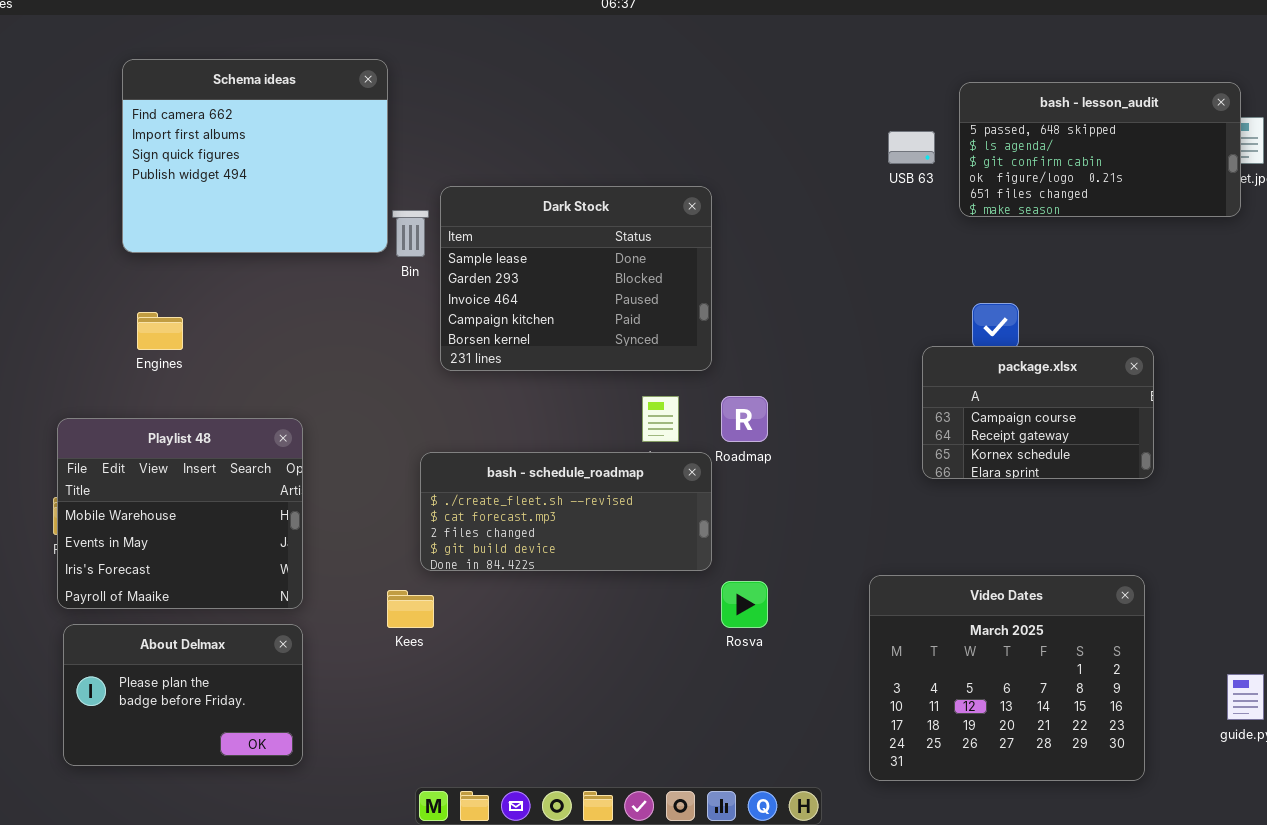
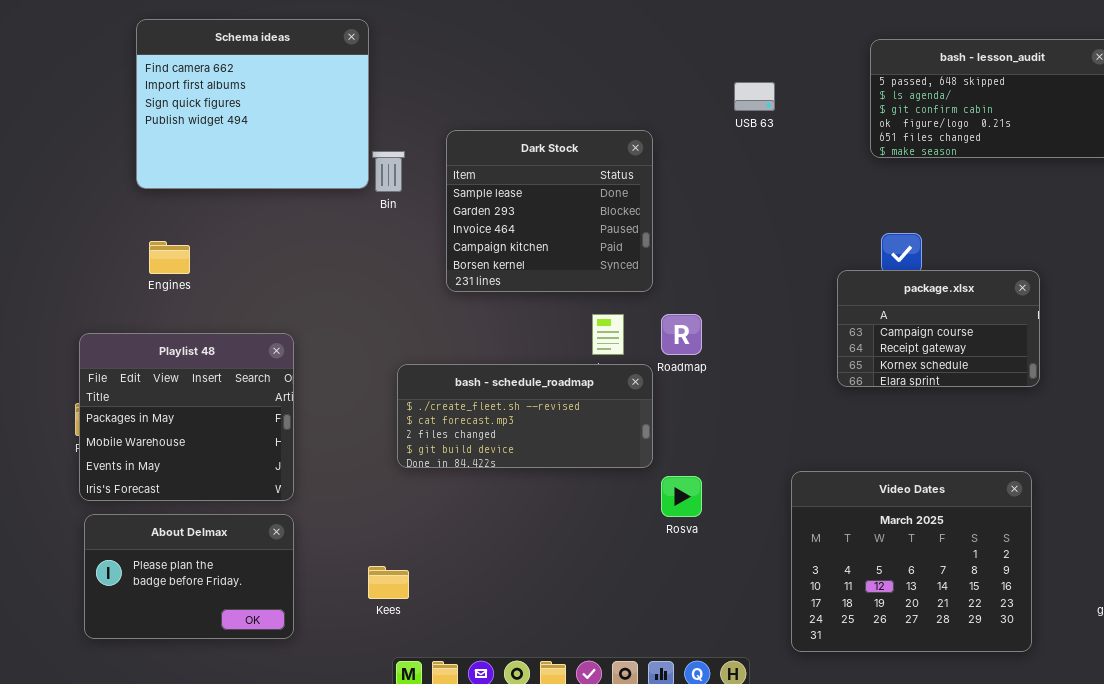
USB 63: [888,131,935,164] -> [734,82,775,111], moved
Dark Stock: [440,186,712,371] -> [446,130,653,292], resized
Playlist 48: [57,418,303,609] -> [79,333,294,501], scrolled up 1 row
Kees: [387,590,434,628] -> [368,566,409,599], moved

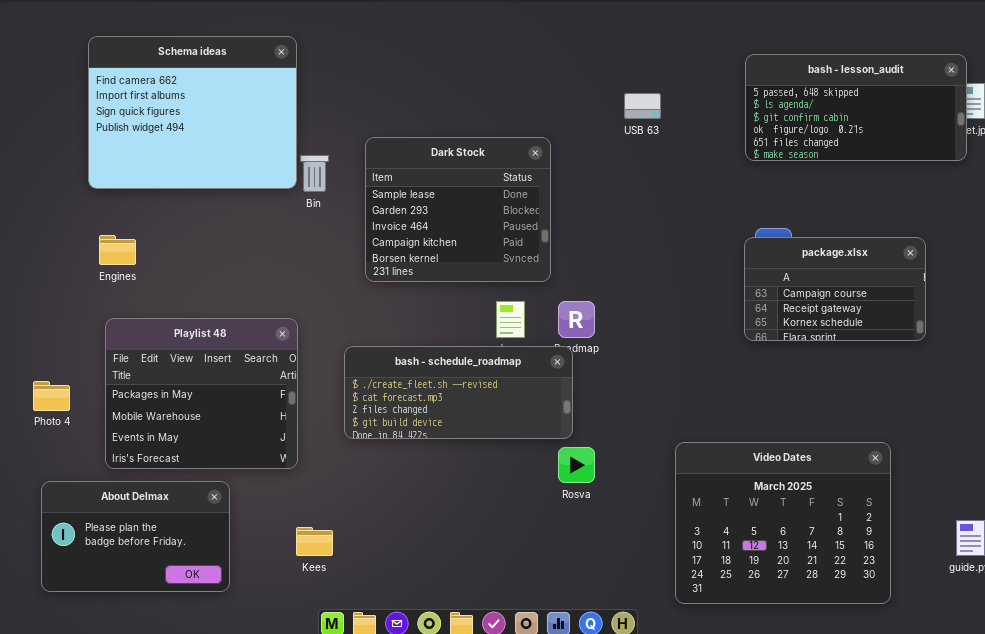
package.xlsx: [837,270,1040,387] -> [744,237,926,341], moved
Playlist 48: [79,333,294,501] -> [105,318,298,469], moved
bash - schedule_roadmap: [397,364,653,468] -> [344,346,573,439], moved

